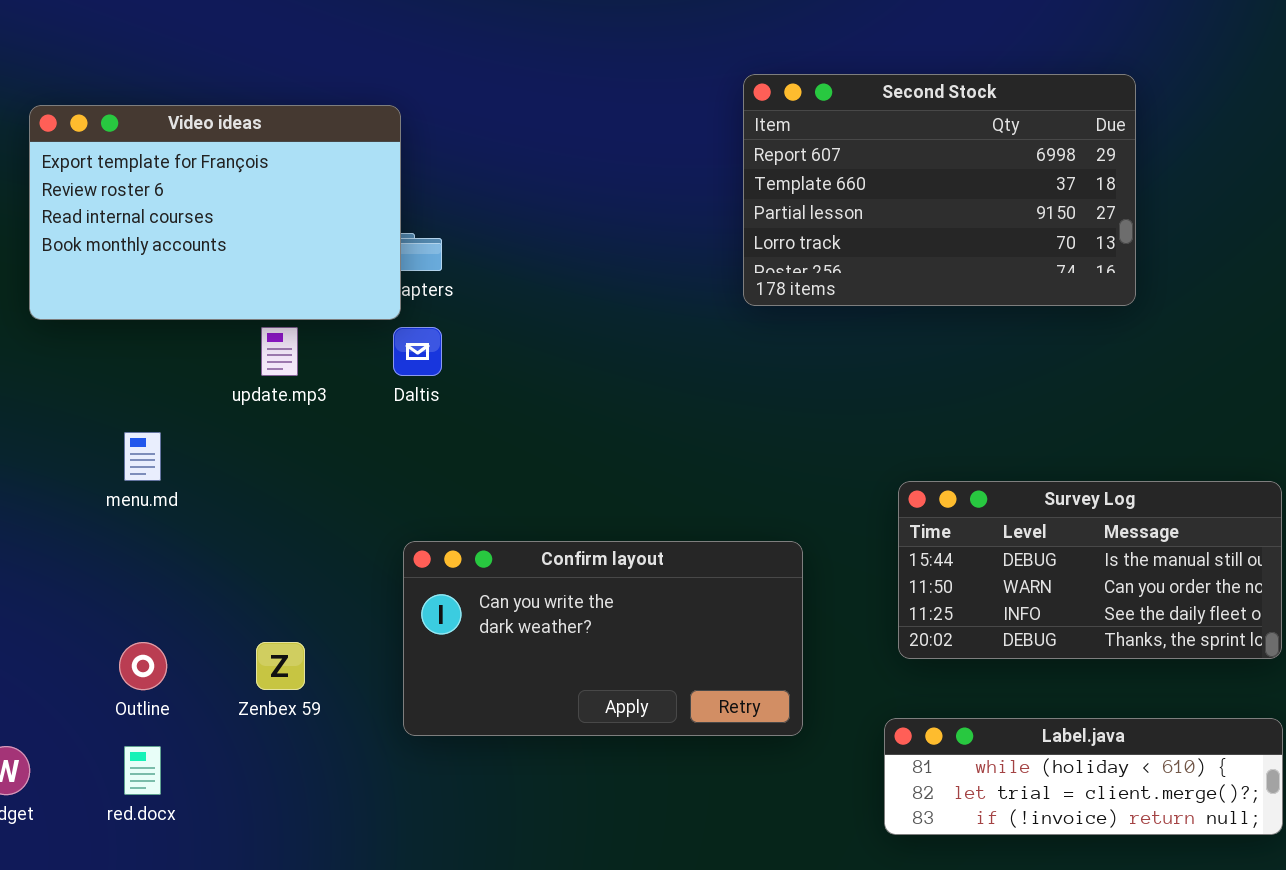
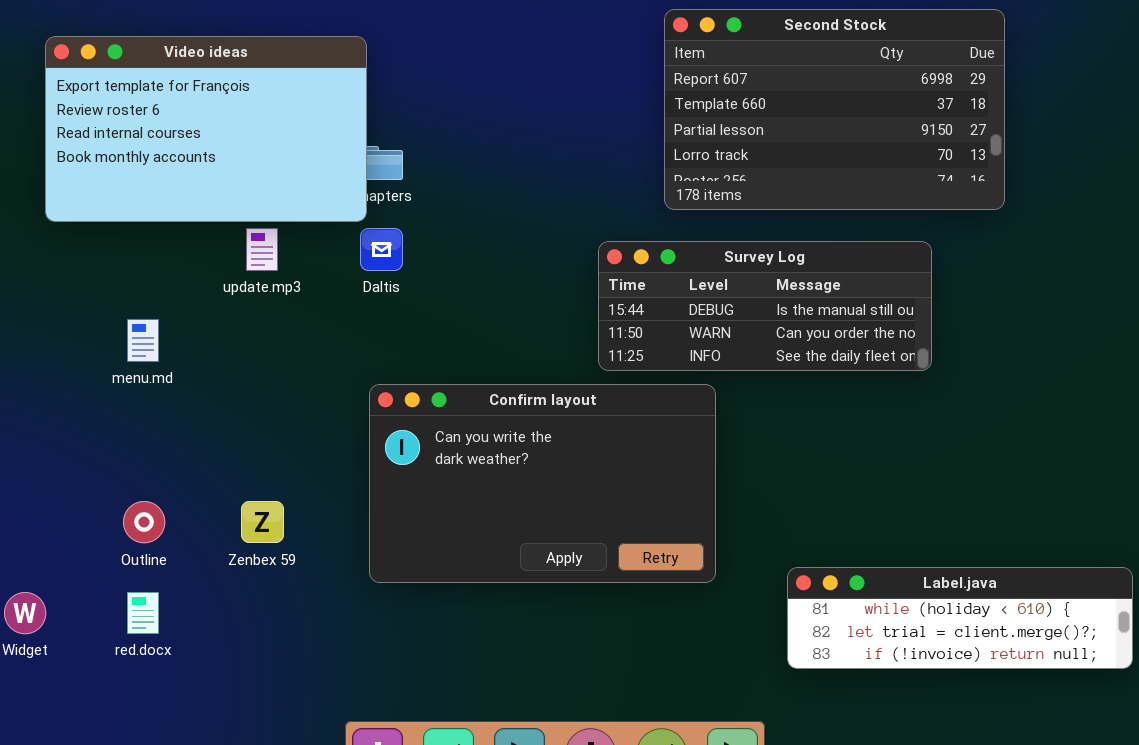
Survey Log: [898,481,1282,659] -> [598,241,932,371], moved, resized
Confirm layout: [403,541,803,736] -> [369,384,716,583], resized

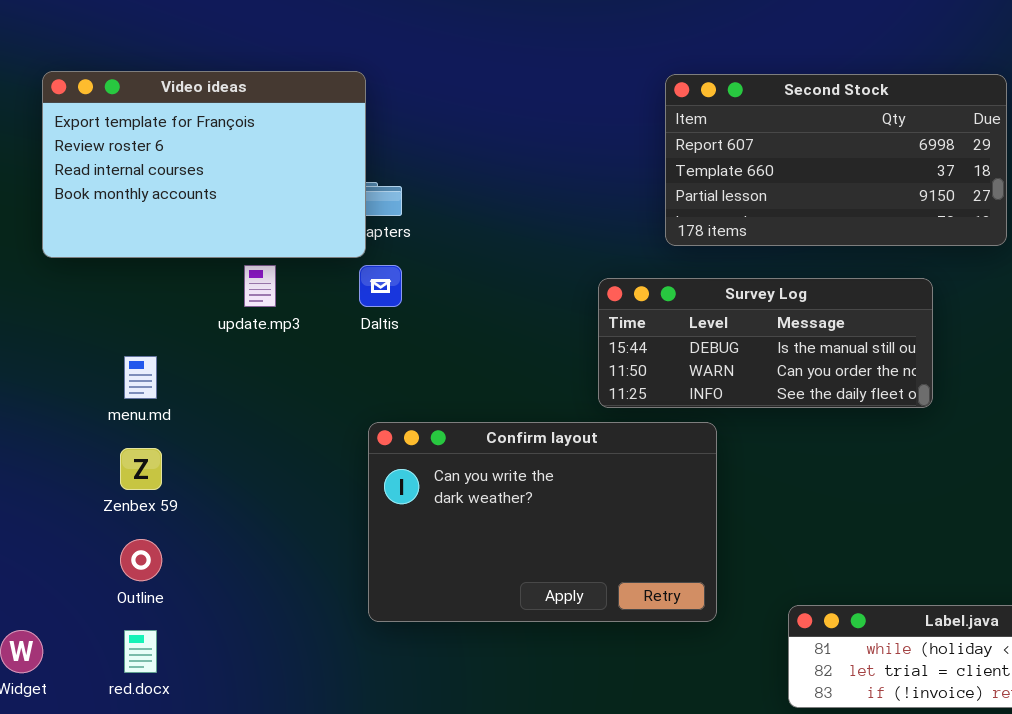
Second Stock: [664,9,1005,210] -> [665,74,1007,246], resized
Zenbex 59: [241,501,284,543] -> [120,448,162,490], moved

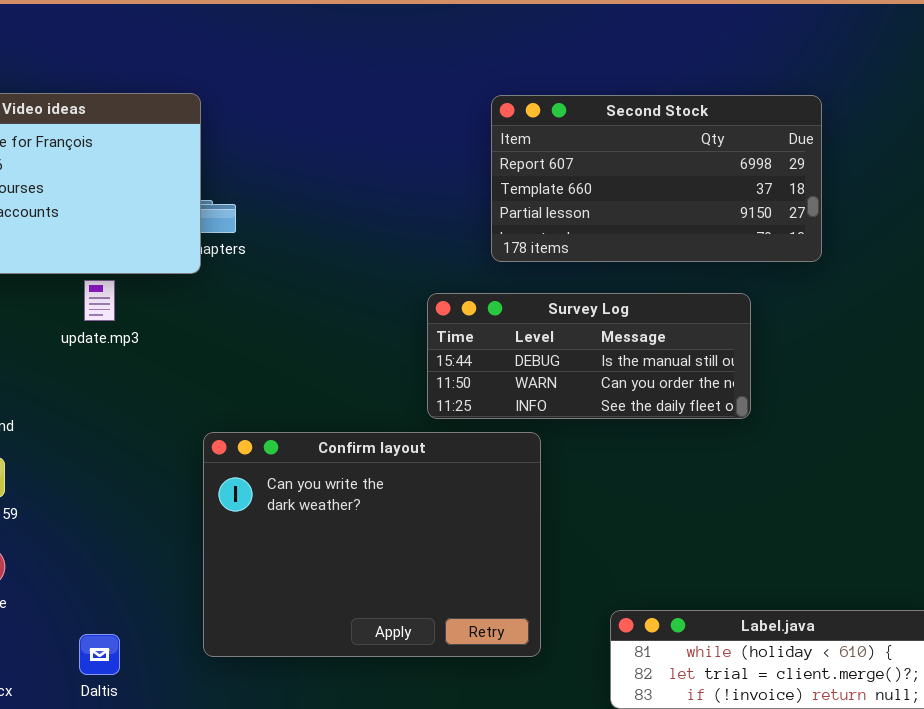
Daltis: [359,265,402,307] -> [79,634,120,675], moved
Confirm layout: [368,422,717,622] -> [203,432,541,657], resized

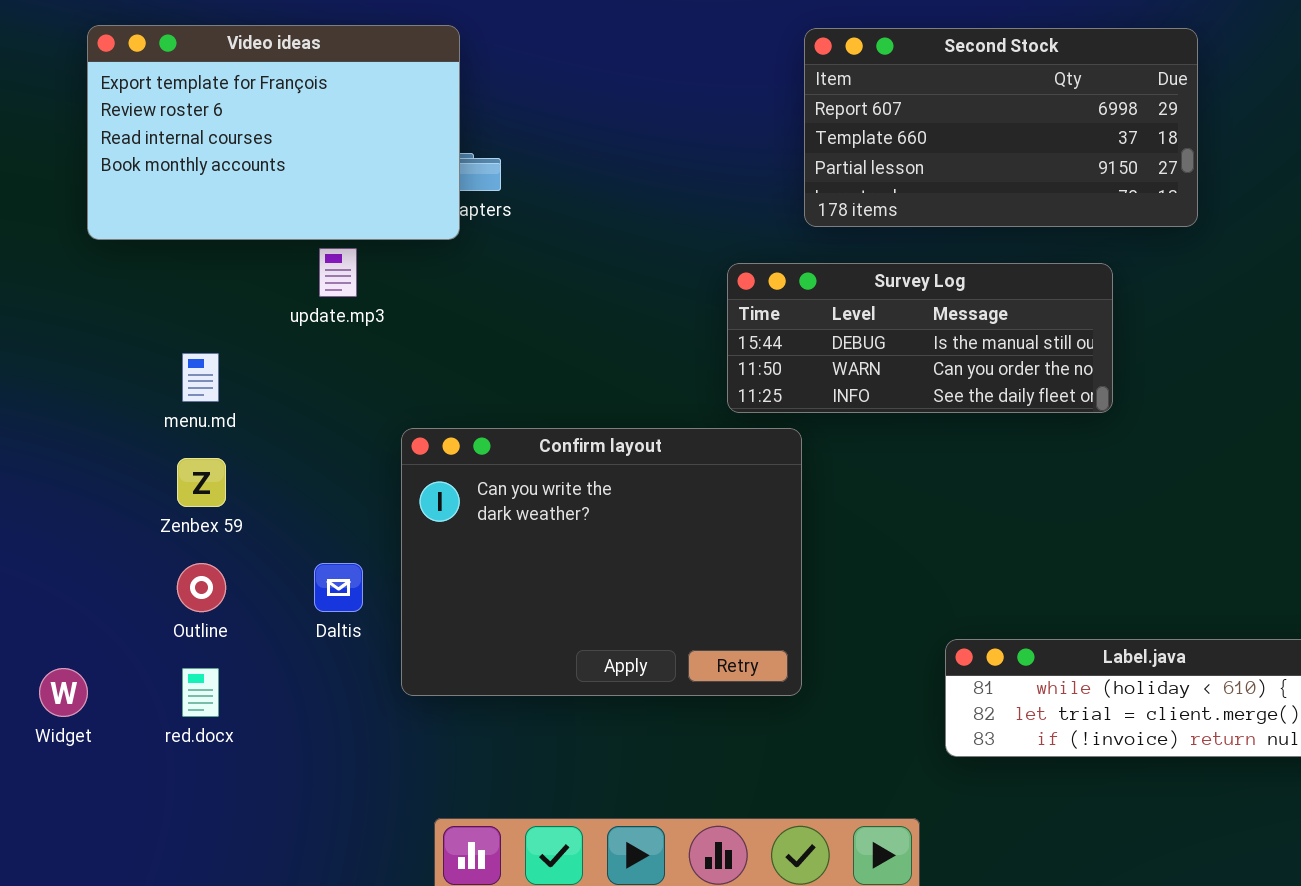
Confirm layout: [203,432,541,657] -> [401,428,802,696], moved
Daltis: [79,634,120,675] -> [314,563,363,612], moved

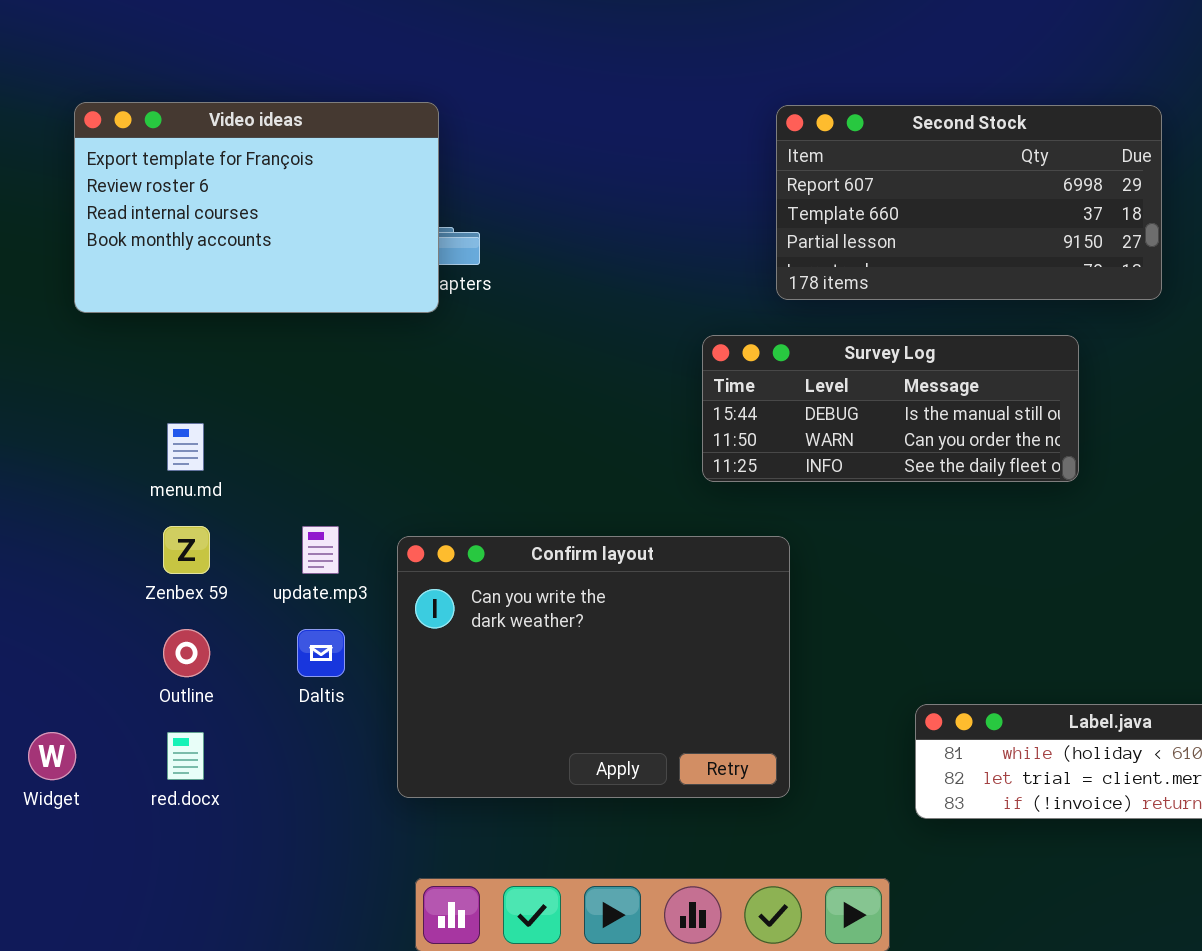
update.mp3: [319,248,357,297] -> [302,526,339,574], moved
Confirm layout: [401,428,802,696] -> [397,536,790,798], moved

